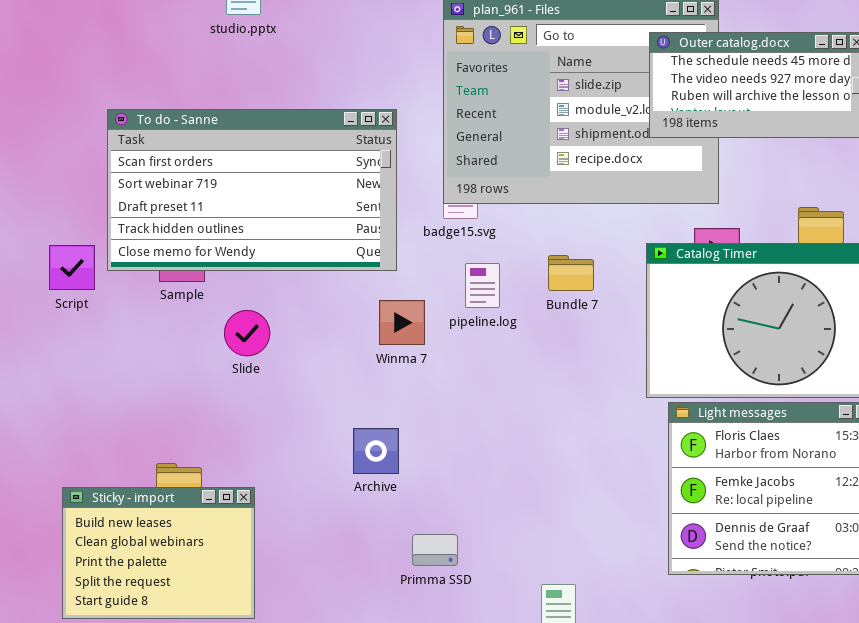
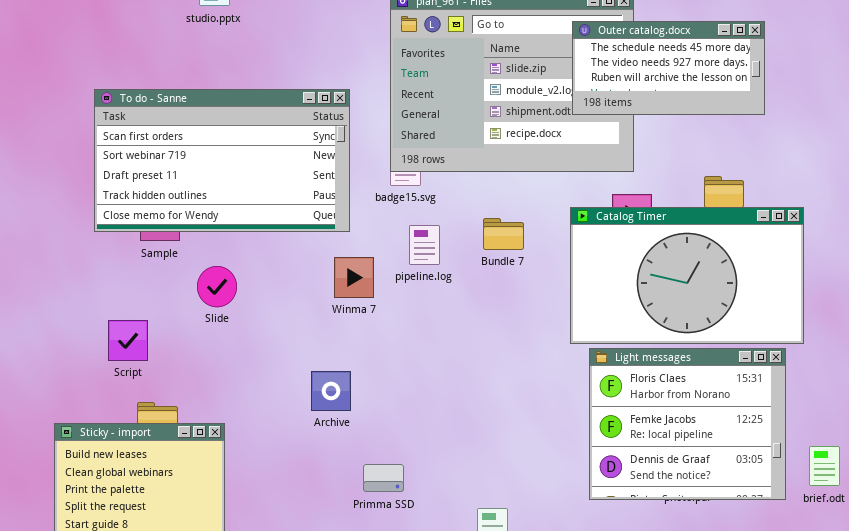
Script: [49,245,95,290] -> [108,320,148,361], moved

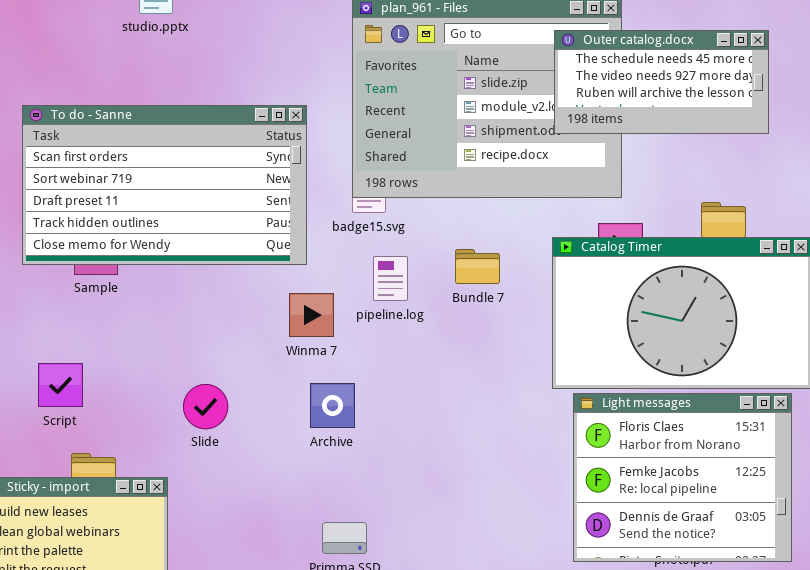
Slide: [197,266,237,307] -> [183,384,228,429], moved
Archive: [311,371,351,411] -> [310,383,355,428], moved

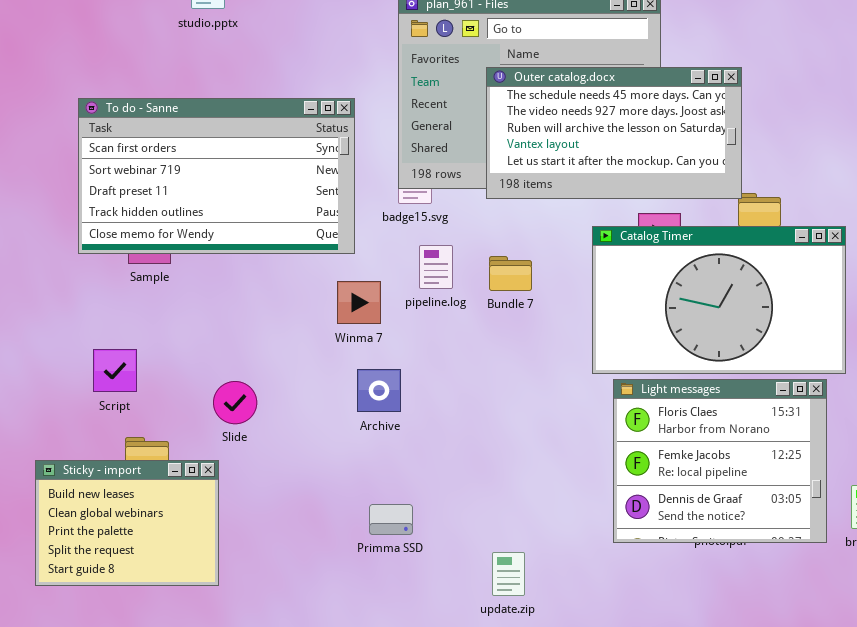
Outer catalog.docx: [554,30,769,134] -> [486,67,742,199], moved, resized
Bundle 7: [455,249,500,284] -> [489,256,532,291], moved
Slide: [183,384,228,429] -> [213,381,257,424], moved

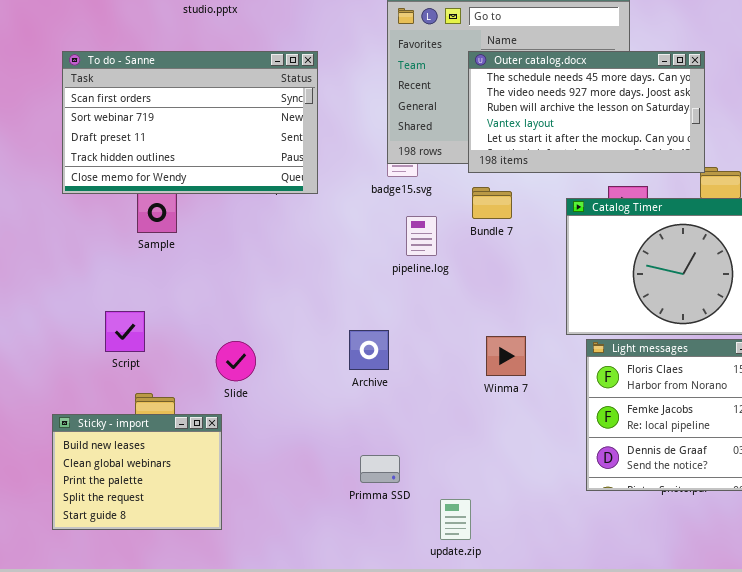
To do - Sanne: [78,98,355,254] -> [62,51,318,194], moved
Bundle 7: [489,256,532,291] -> [472,187,512,219], moved
Winma 7: [337,281,381,324] -> [486,336,526,376], moved
update.zip: [492,552,525,596] -> [440,499,471,540], moved

